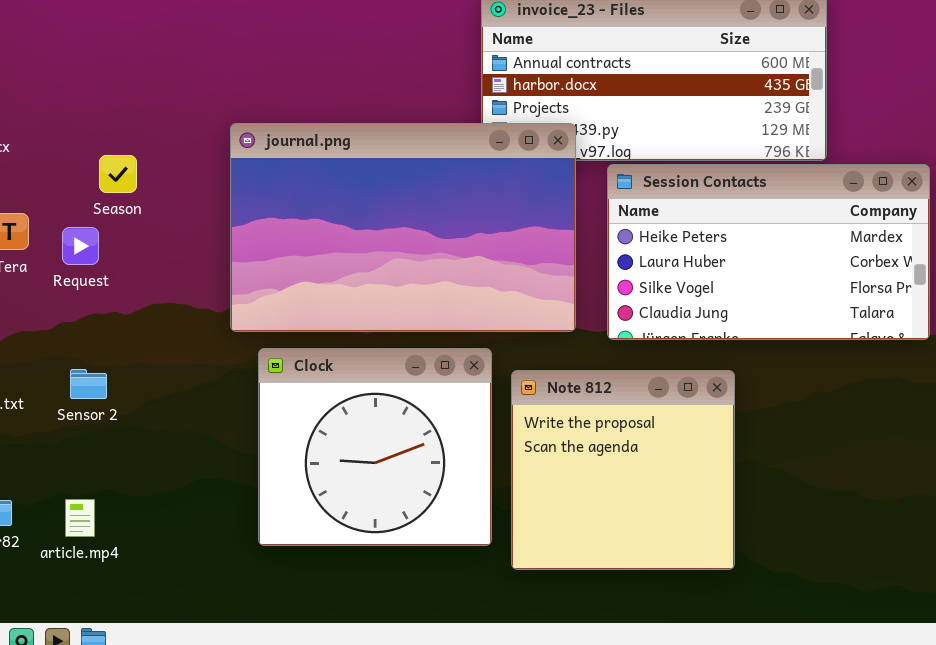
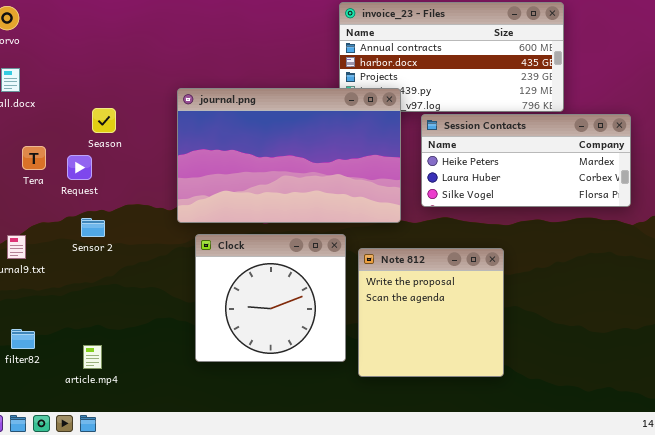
Session Contacts: [607,164,930,340] -> [421,114,631,207], resized
Sensor 2: [70,369,107,399] -> [81,218,105,237], moved
article.mp4: [65,499,95,537] -> [83,345,102,369], moved

